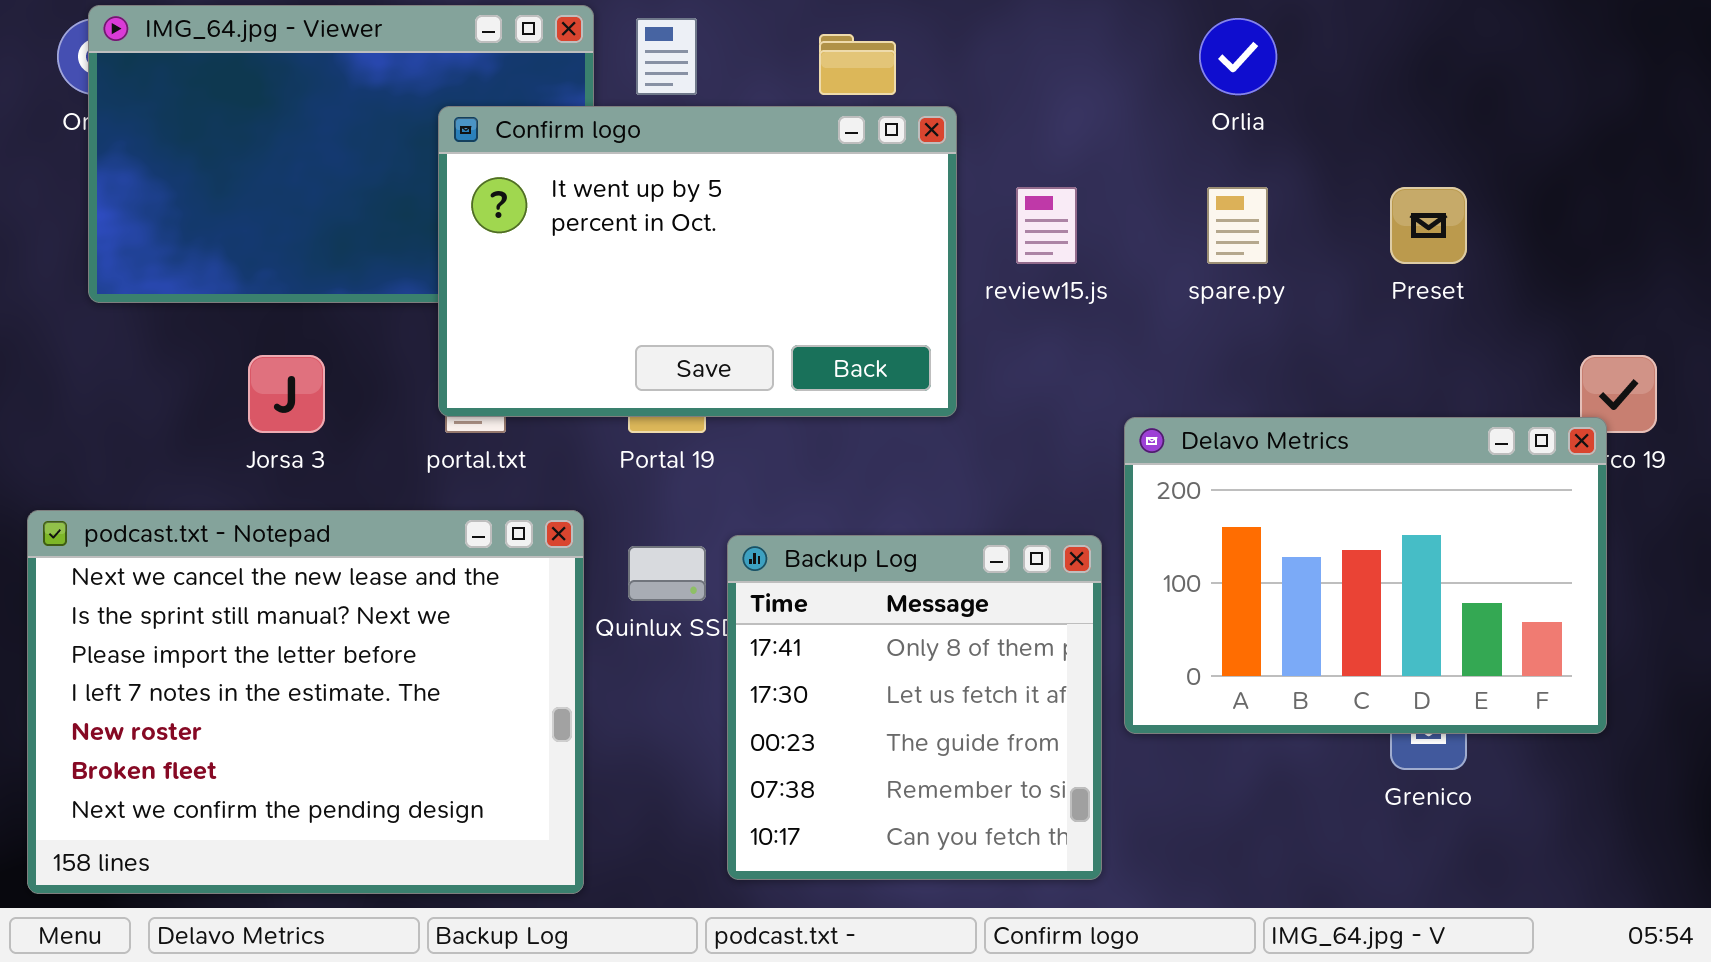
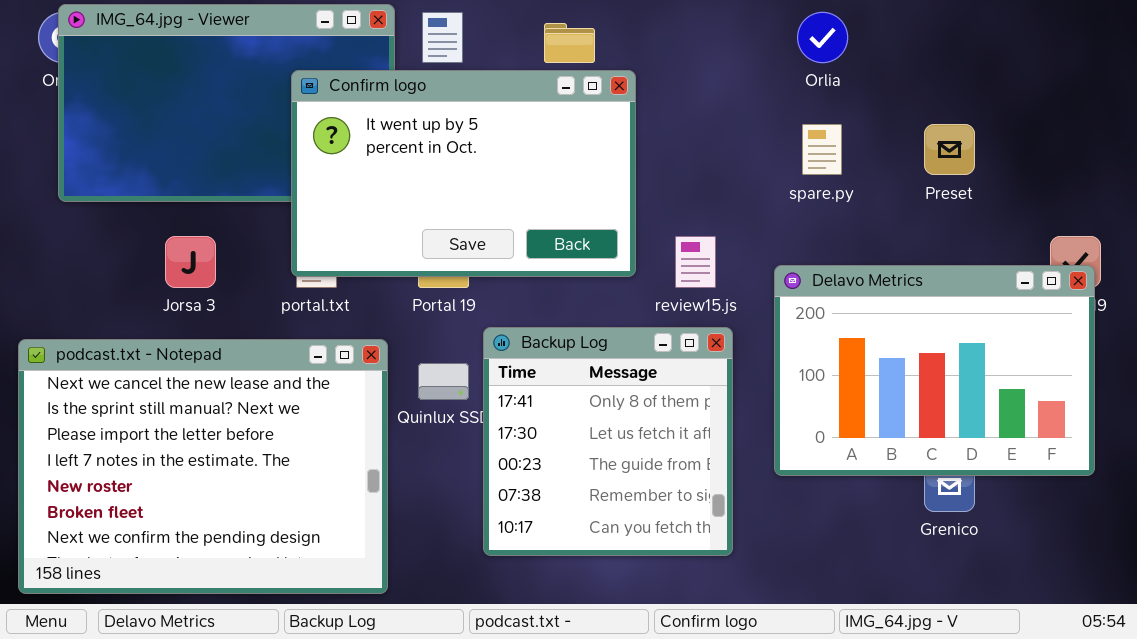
review15.js: [1016,187,1077,264] -> [675,236,716,288], moved
Delavo Metrics: [1124,417,1607,734] -> [774,265,1095,476], moved
Backup Log: [727,535,1102,880] -> [483,327,733,556], moved

